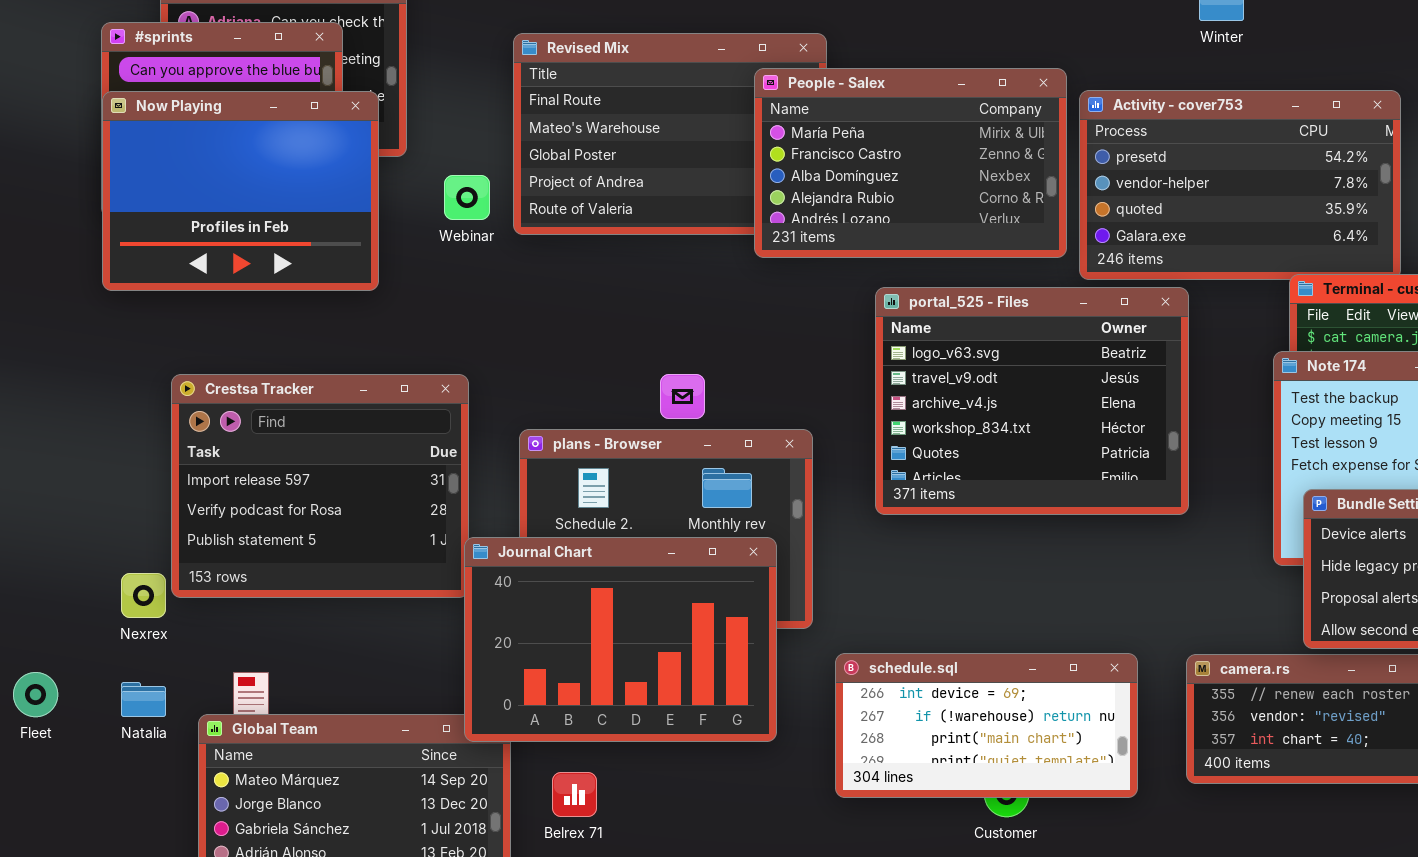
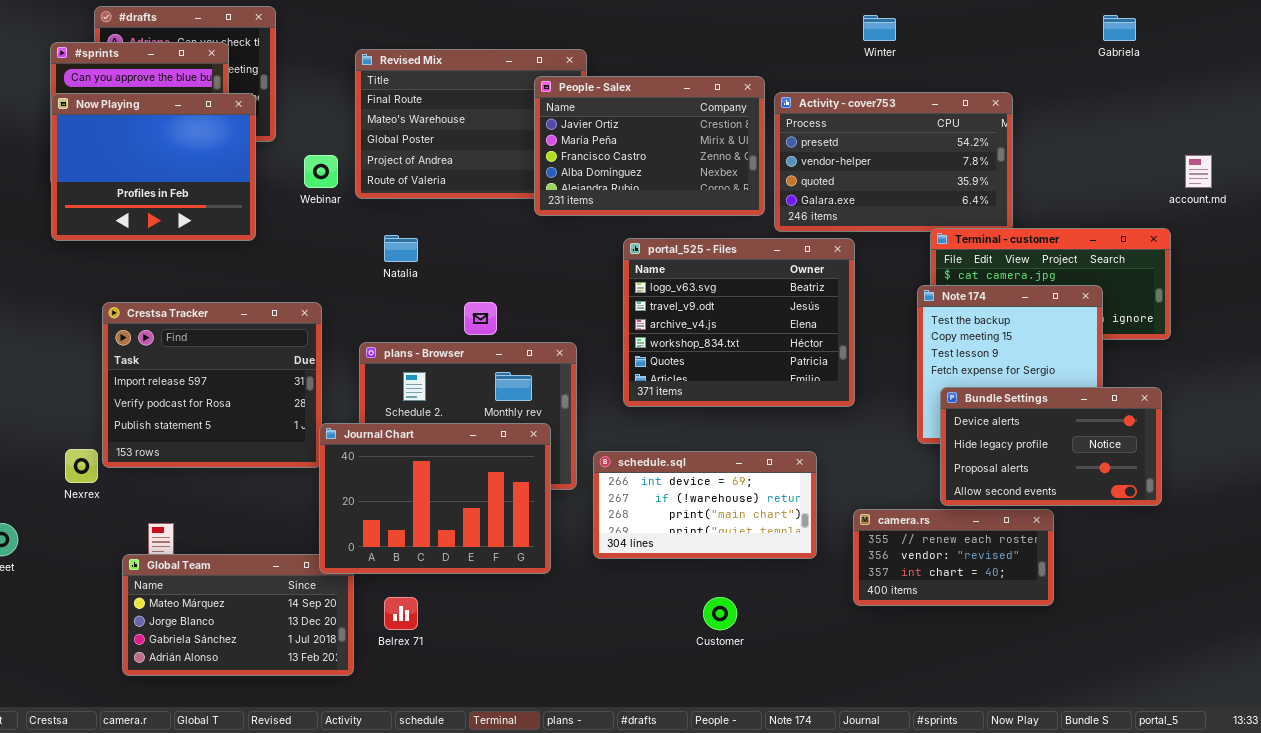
People - Salex: [754,68,1067,258] -> [534,76,765,216], scrolled up 1 row
schedule.sql: [835,653,1138,798] -> [593,451,817,559], moved
Natalia: [121,682,166,717] -> [384,235,418,262], moved

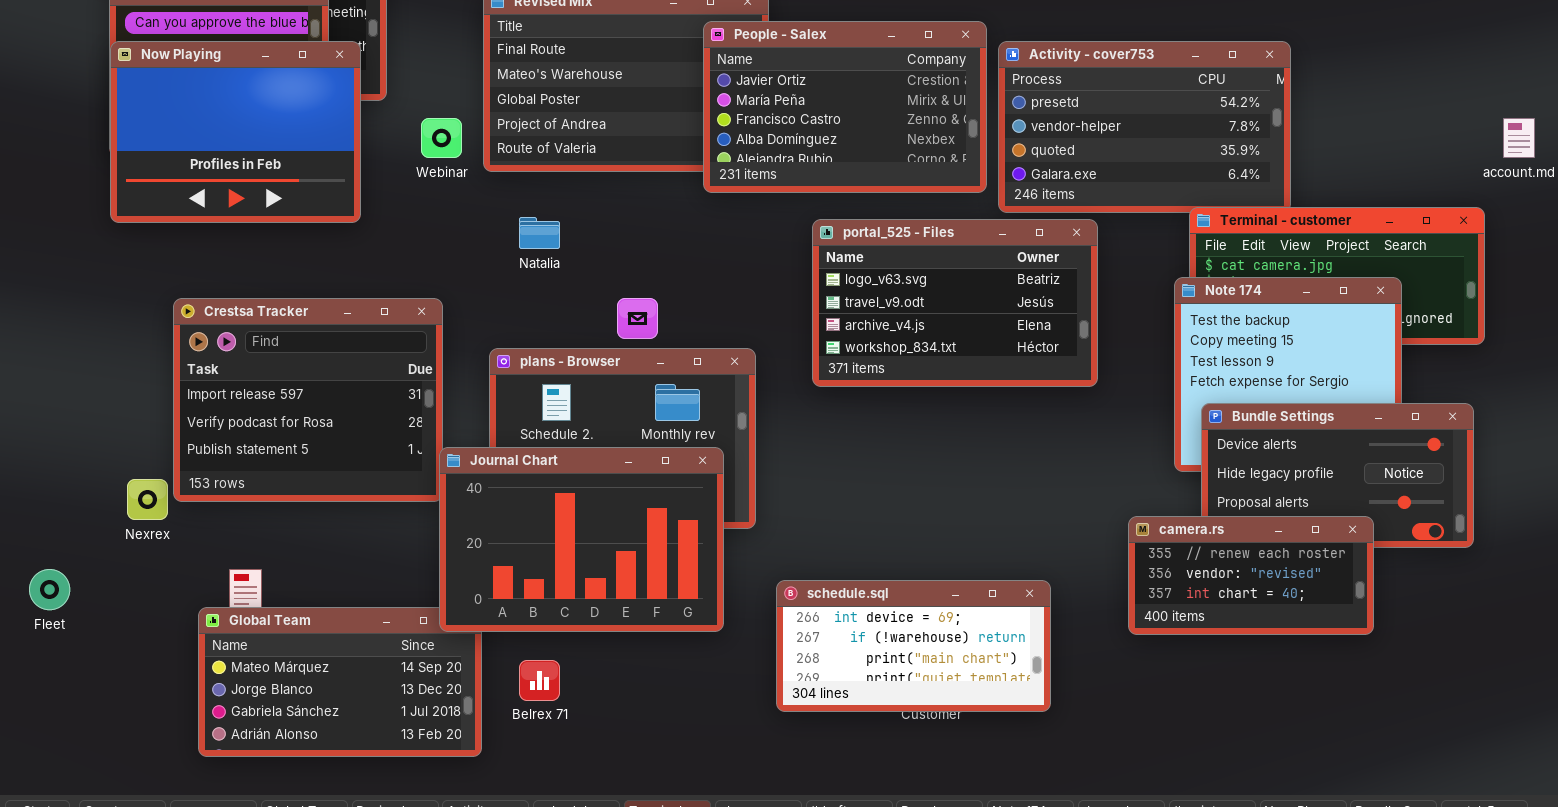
portal_525 - Files: [623,238,855,407] -> [812,219,1098,387], resized
schedule.sql: [593,451,817,559] -> [776,580,1051,712], moved
camera.rs: [853,509,1054,606] -> [1128,516,1374,635], moved

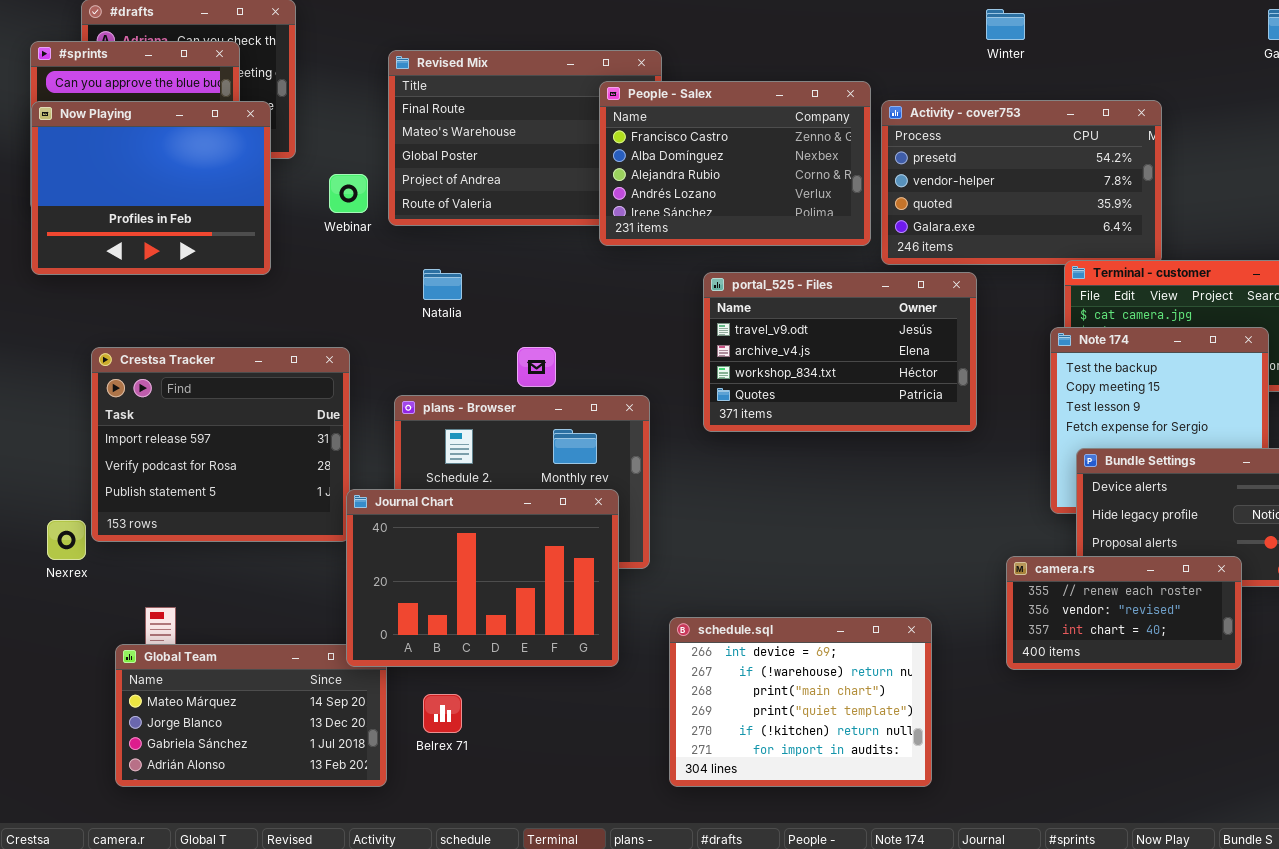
People - Salex: [703,21,987,193] -> [599,81,871,246], scrolled down 2 rows
portal_525 - Files: [812,219,1098,387] -> [703,272,977,432], scrolled down 1 row
schedule.sql: [776,580,1051,712] -> [669,617,932,787], resized

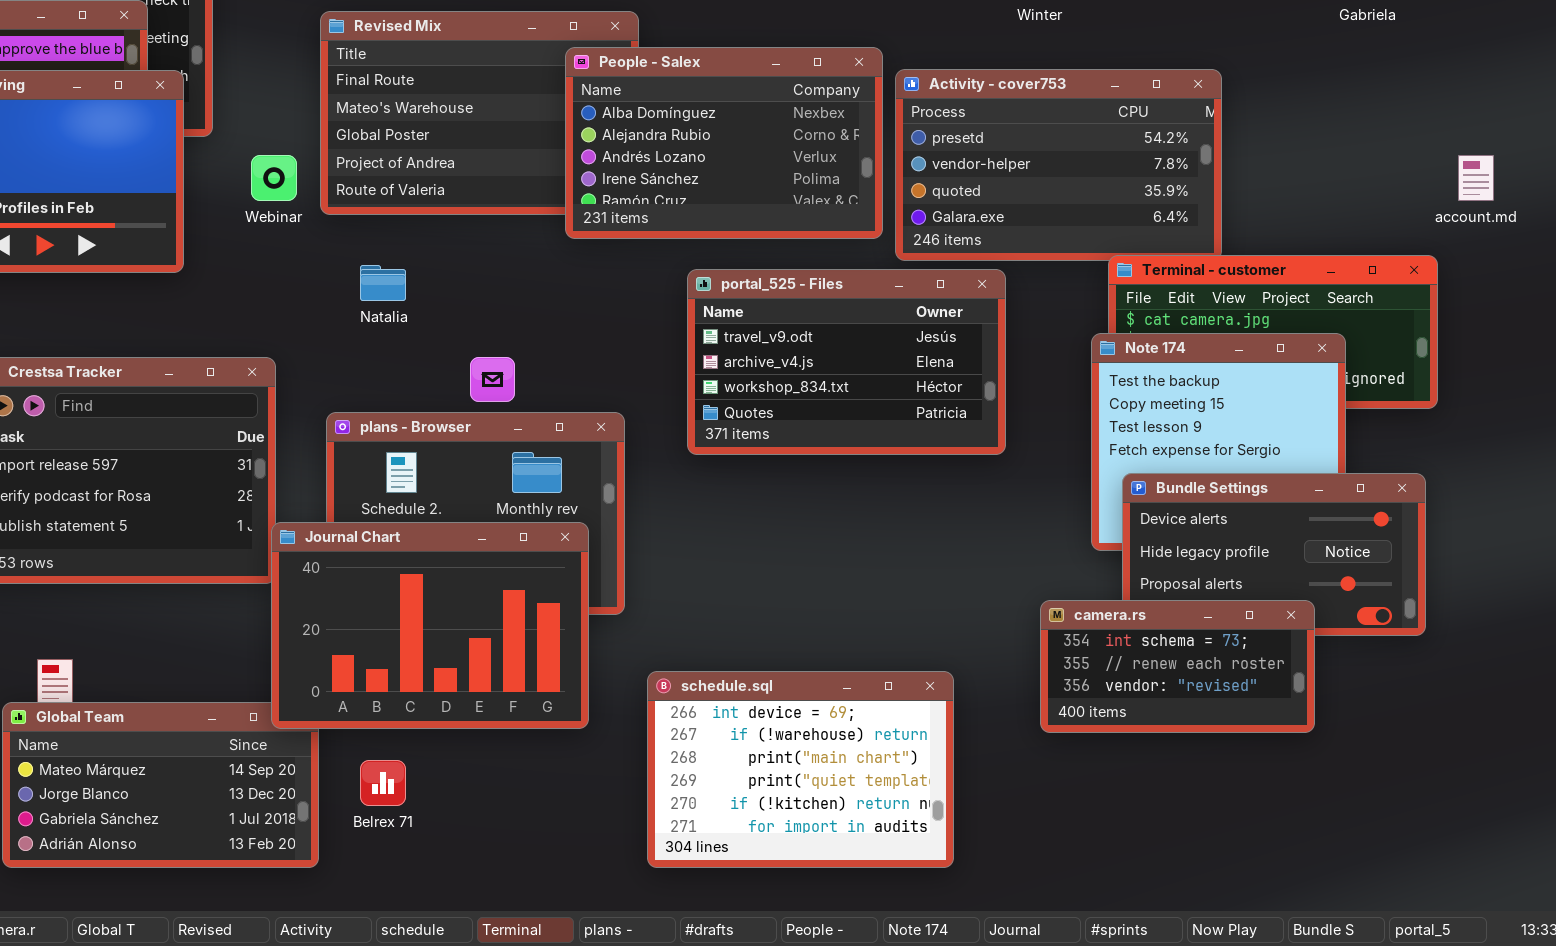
People - Salex: [599,81,871,246] -> [565,47,883,239], scrolled down 1 row
camera.rs: [1006,556,1242,670] -> [1040,600,1315,733], scrolled up 1 row

